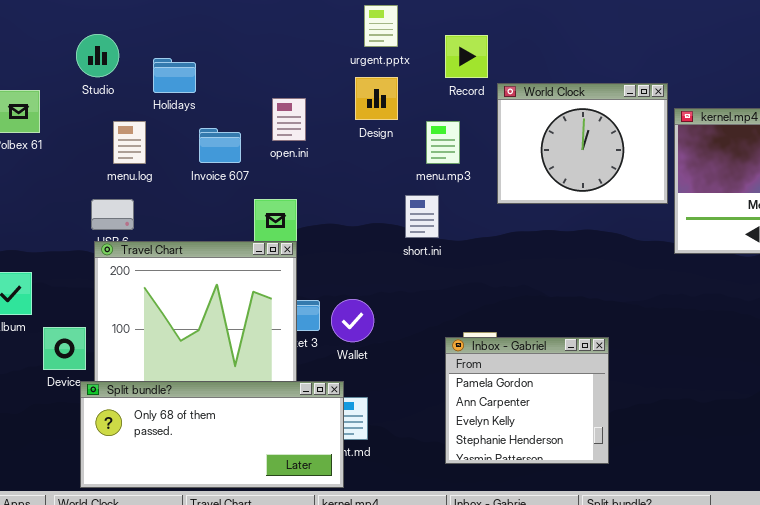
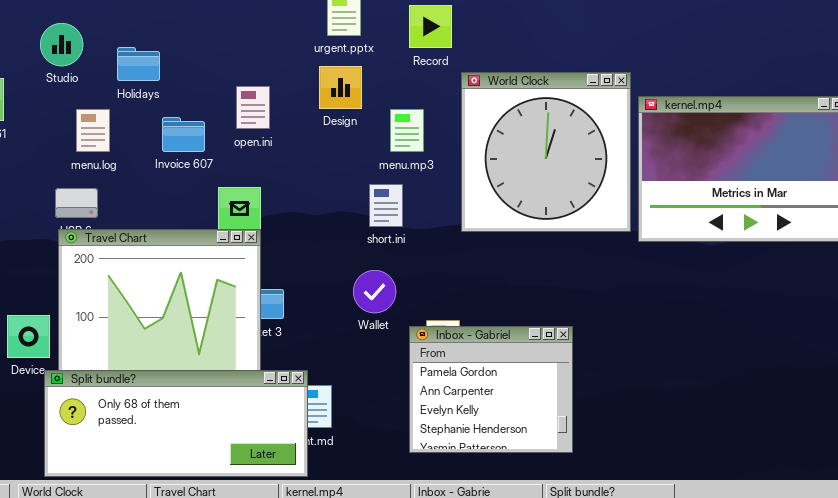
Record: [445,35,488,78] -> [409,5,452,48], moved
World Clock: [497,83,668,204] -> [461,72,631,232], resized
Wallet: [331,299,374,342] -> [353,270,396,313], moved

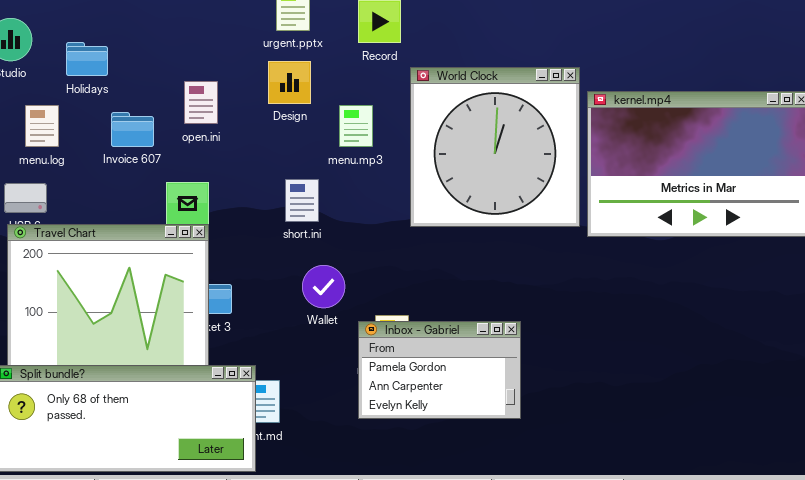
short.ini: [369,184,403,227] -> [285,179,319,222], moved
Inbox - Gabriel: [409,326,573,453] -> [358,321,521,419], resized

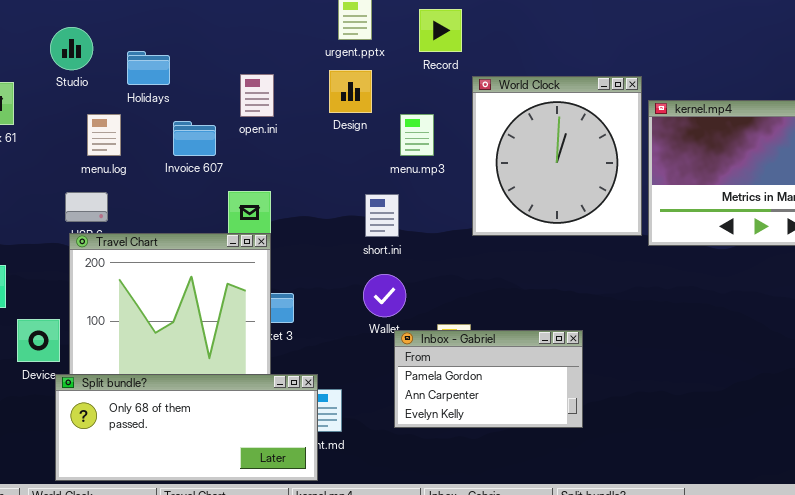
open.ini: [184,81,218,124] -> [240,74,274,117], moved
short.ini: [285,179,319,222] -> [365,194,399,237], moved
Inbox - Gabriel: [358,321,521,419] -> [394,330,583,428], resized

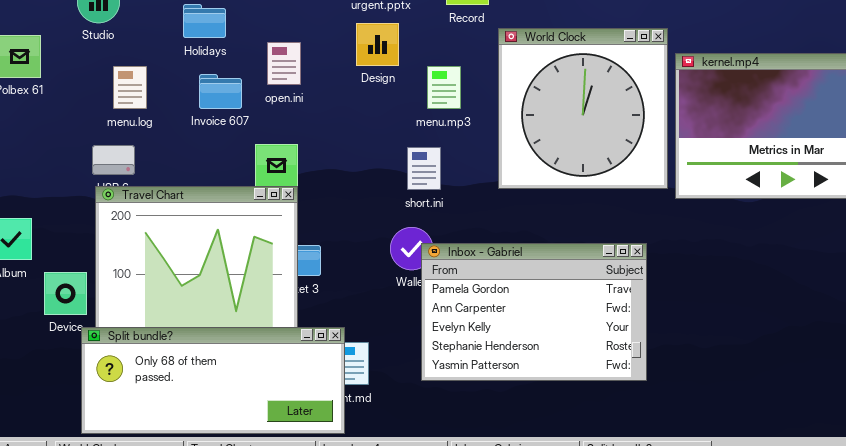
Holidays: [127,51,170,85] -> [183,4,226,38], moved
open.ini: [240,74,274,117] -> [267,42,301,85], moved
short.ini: [365,194,399,237] -> [407,147,441,190], moved
Inbox - Gabriel: [394,330,583,428] -> [421,243,647,381], resized

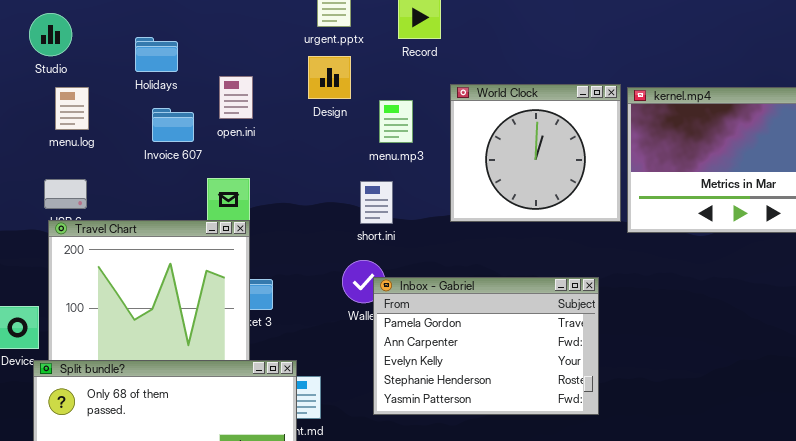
World Clock: [498,28,668,189] -> [450,84,621,222], resized
menu.log: [113,66,147,109] -> [55,87,89,130], moved

